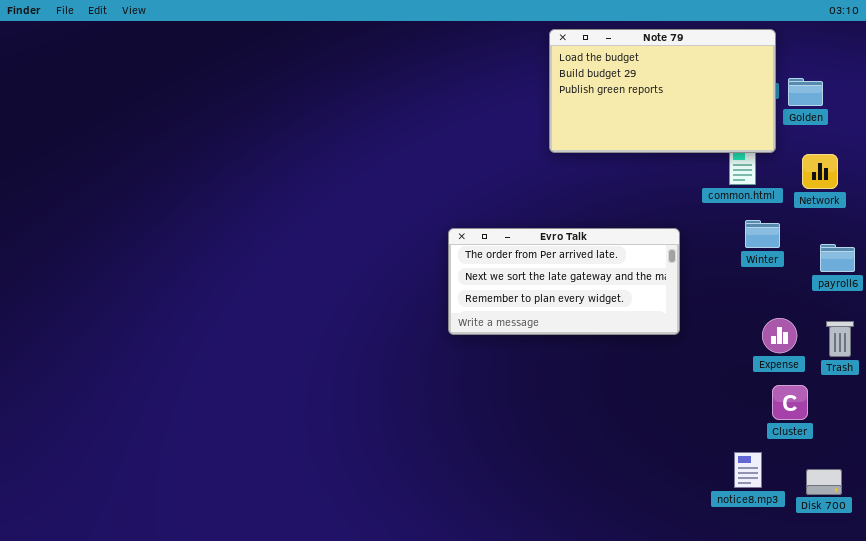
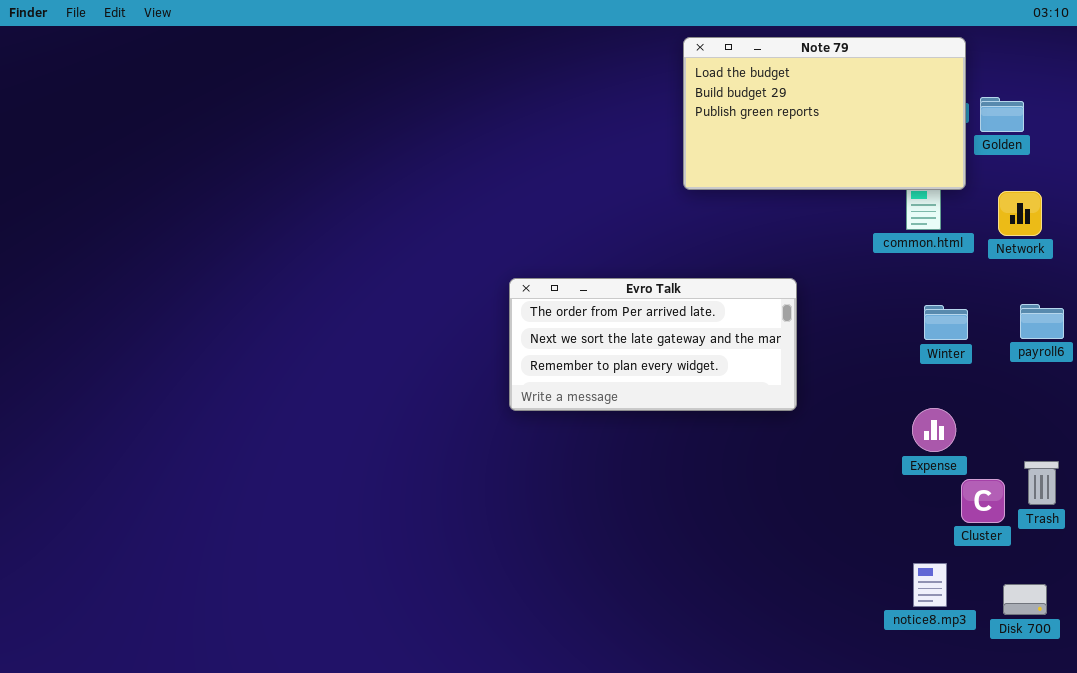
Winter: [745,220,780,248] -> [924,305,968,340], moved
Evro Talk: [448,228,680,335] -> [509,278,797,411], moved
Expense: [762,318,797,353] -> [912,408,956,452], moved
Trash: [826,321,854,357] -> [1024,461,1059,505], moved

